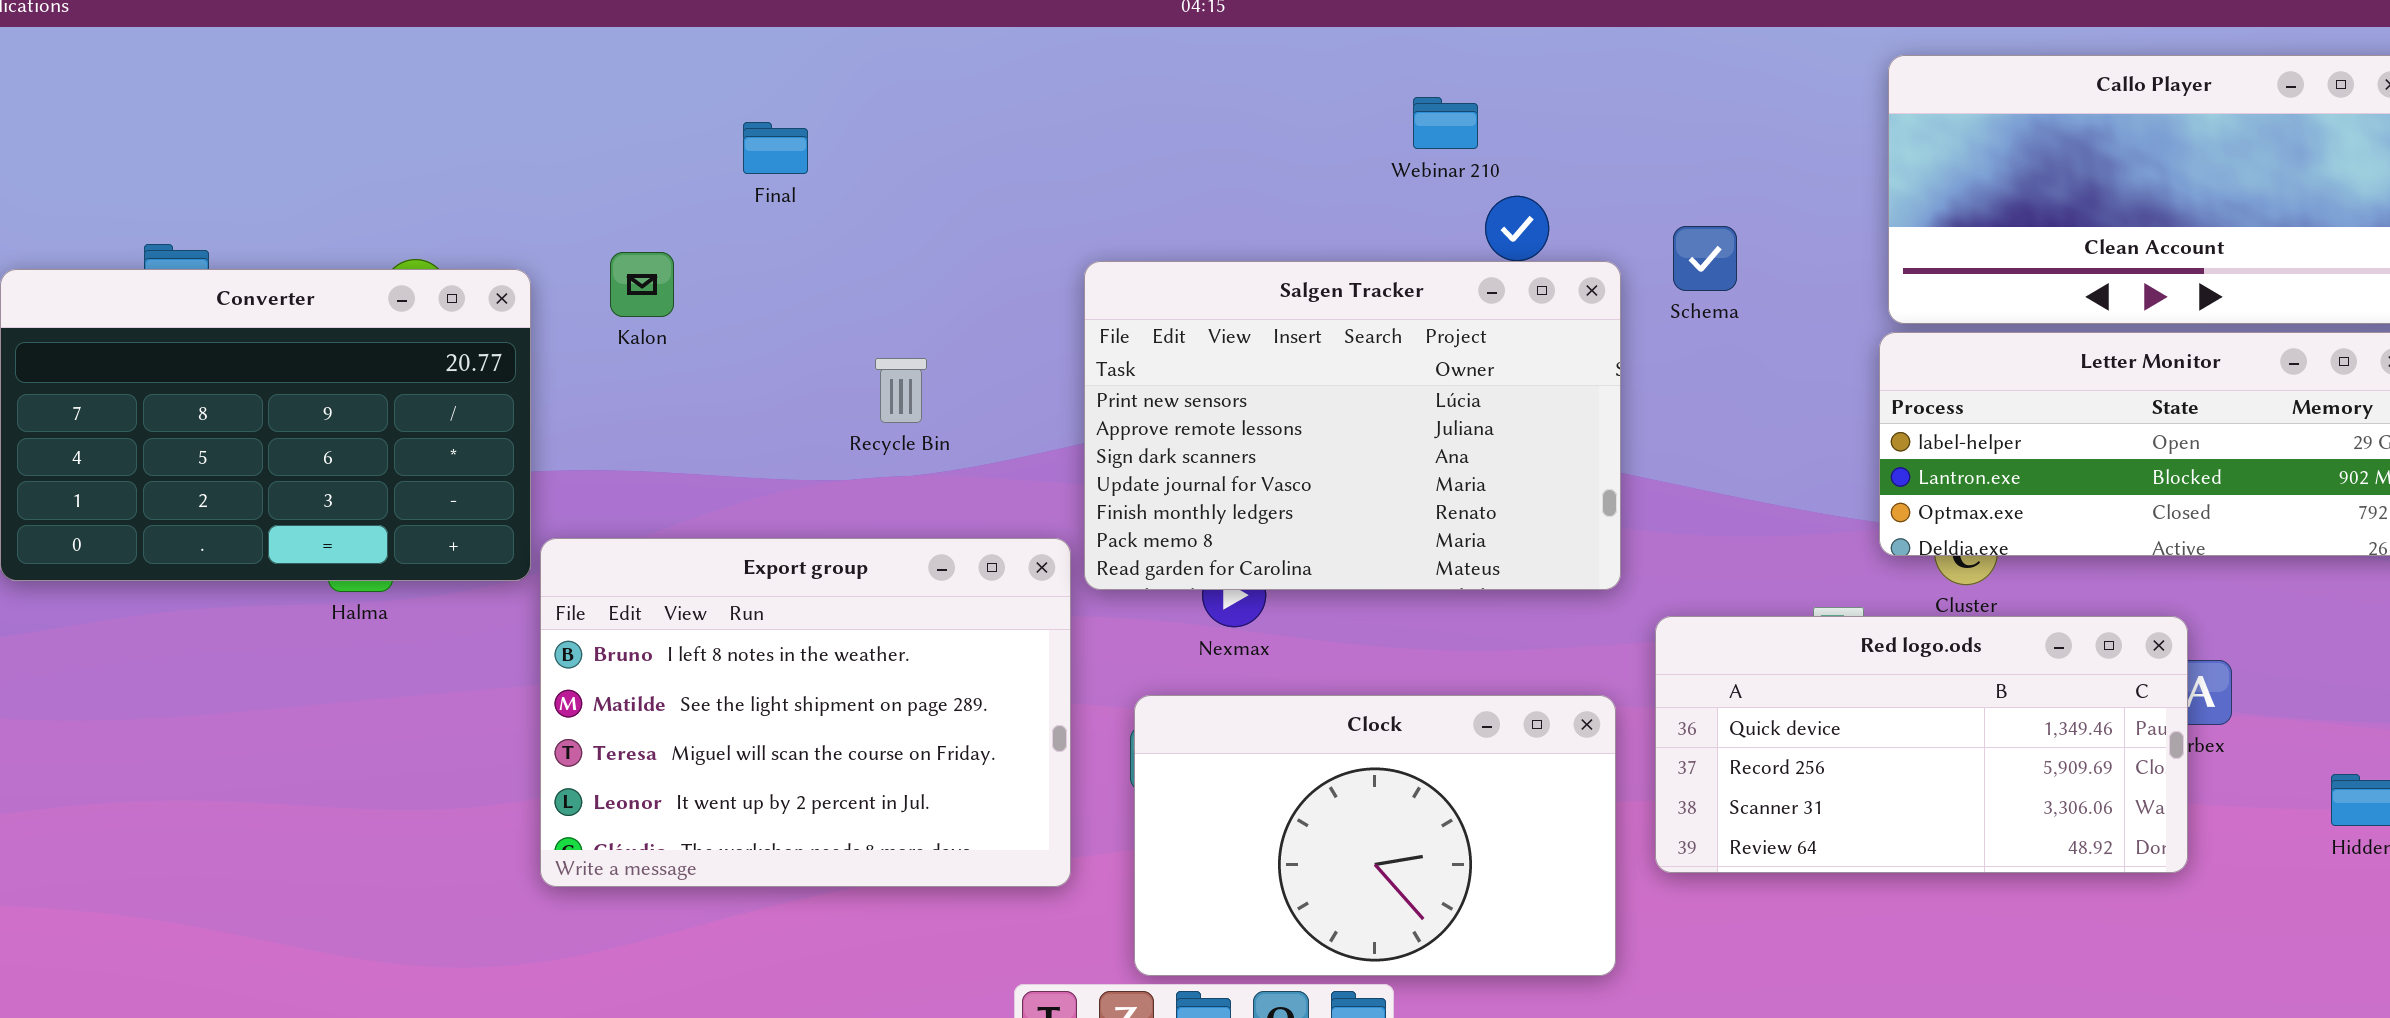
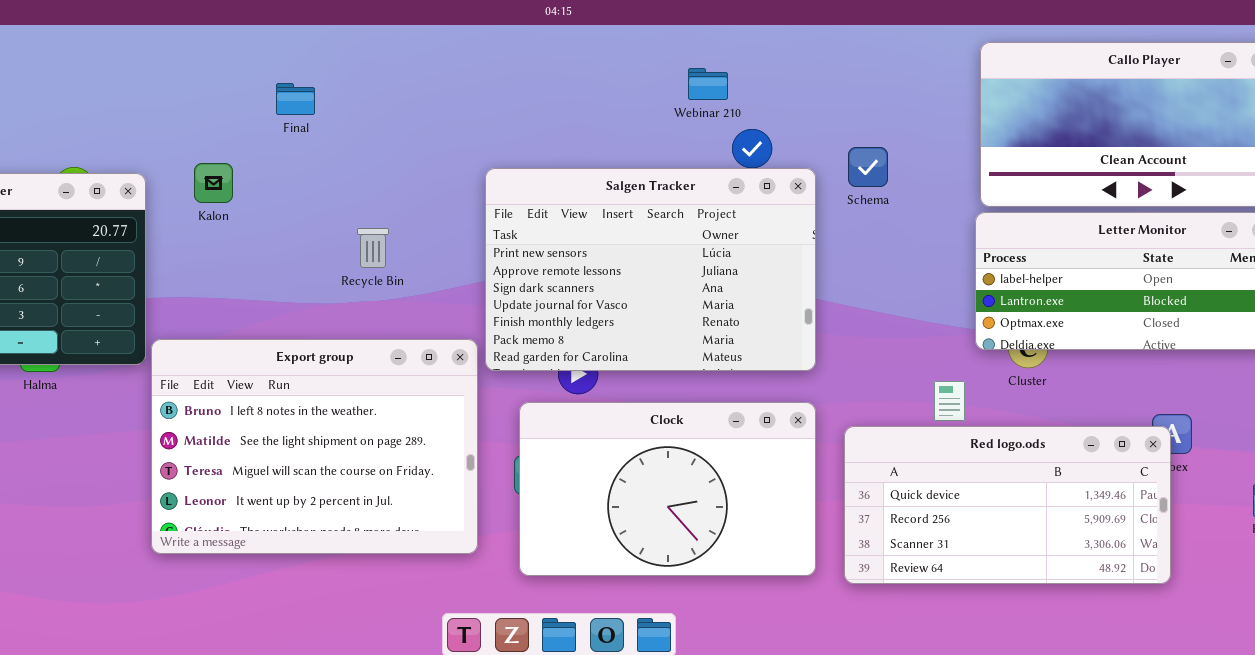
Red logo.ods: [1655,616,2188,873] -> [844,426,1171,584], moved
Clock: [1134,695,1616,976] -> [519,402,816,576], moved

